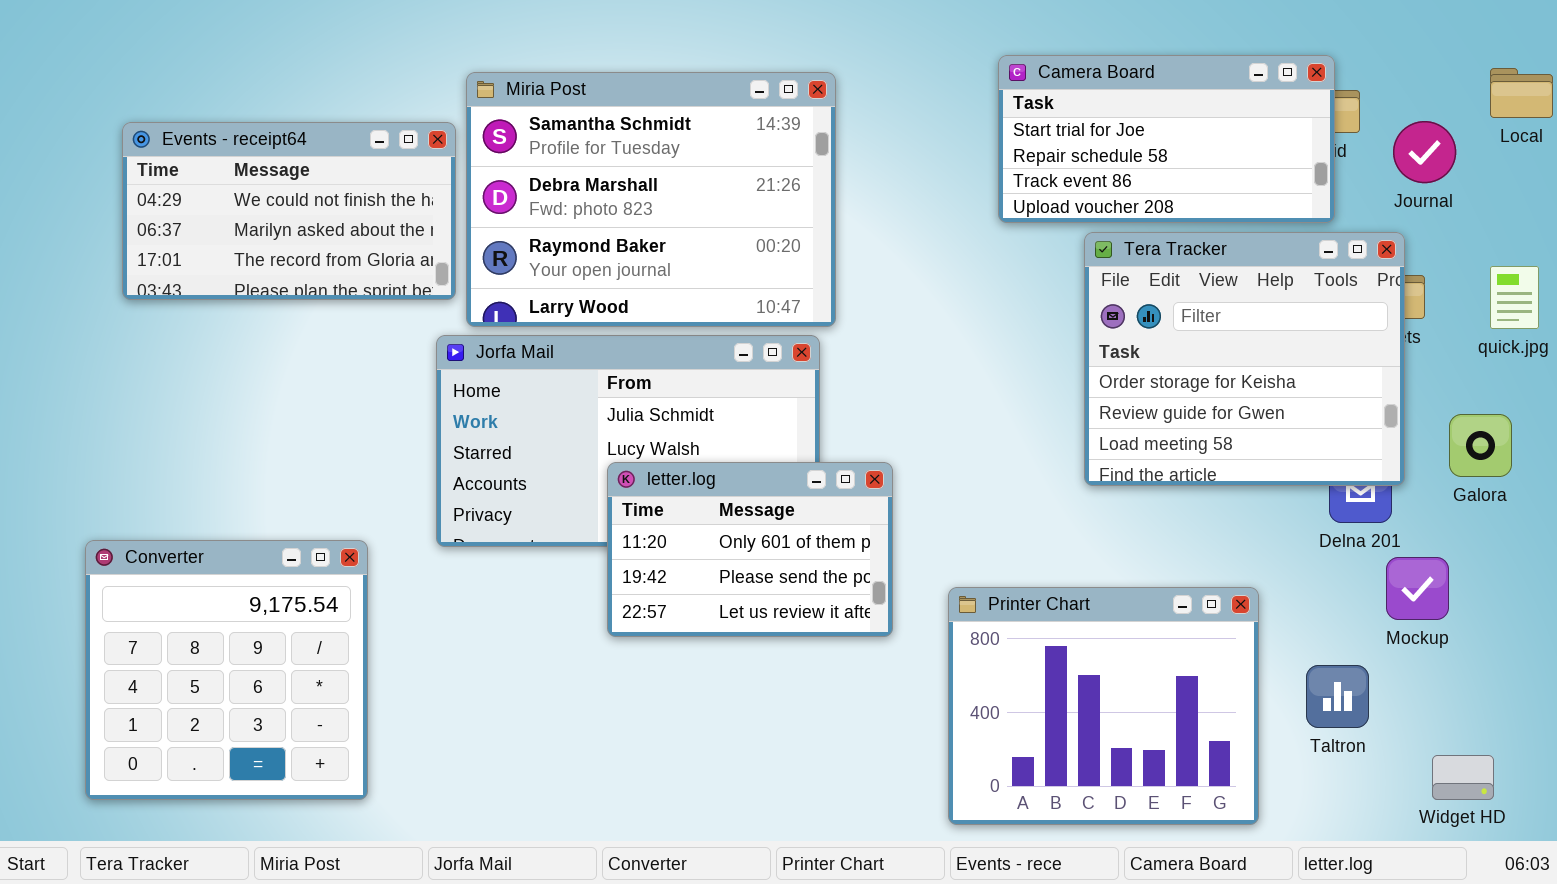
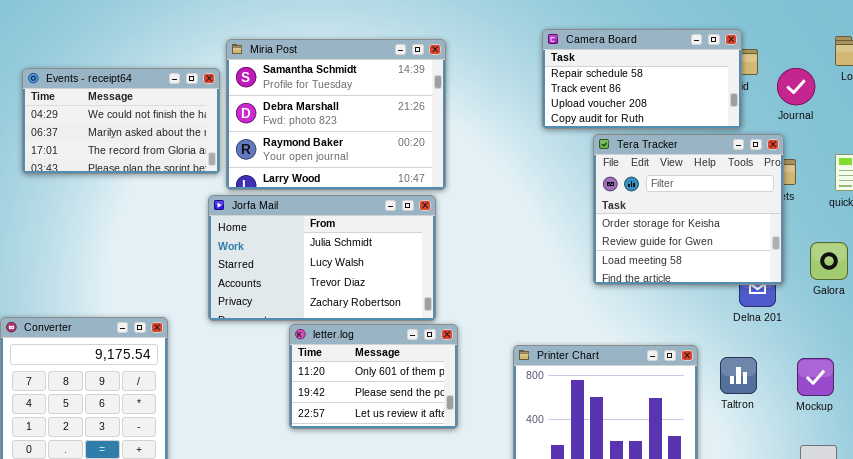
Camera Board: [998,55,1335,223] -> [542,29,742,129], scrolled down 1 row
letter.log: [607,462,893,637] -> [289,324,458,429], moved
Mockup: [1386,557,1449,620] -> [797,358,834,396], moved
Taltron: [1306,665,1369,728] -> [720,357,757,394], moved

